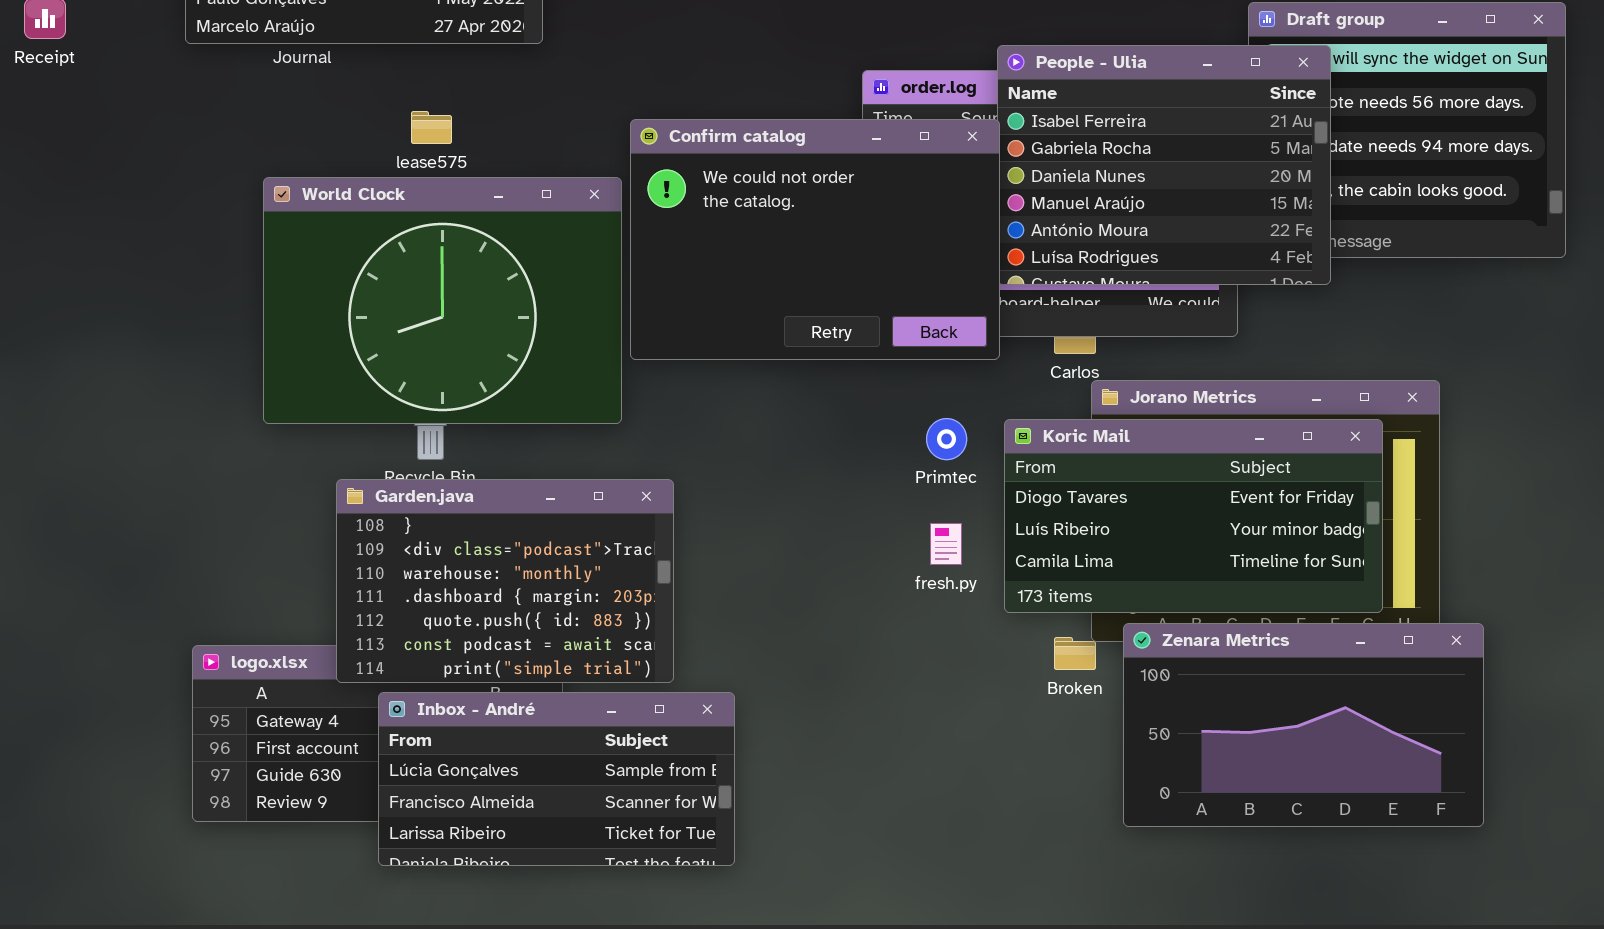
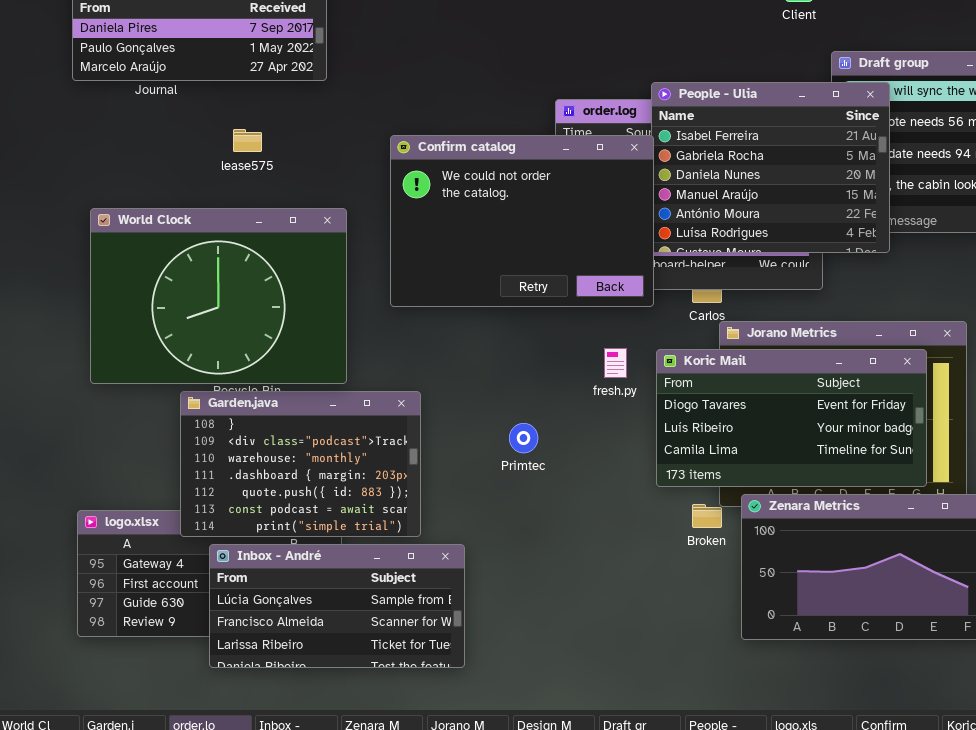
World Clock: [263,177,622,424] -> [90,208,347,384], moved
Primtec: [926,418,967,460] -> [509,423,538,453], moved
fresh.py: [930,523,962,565] -> [604,348,627,378], moved

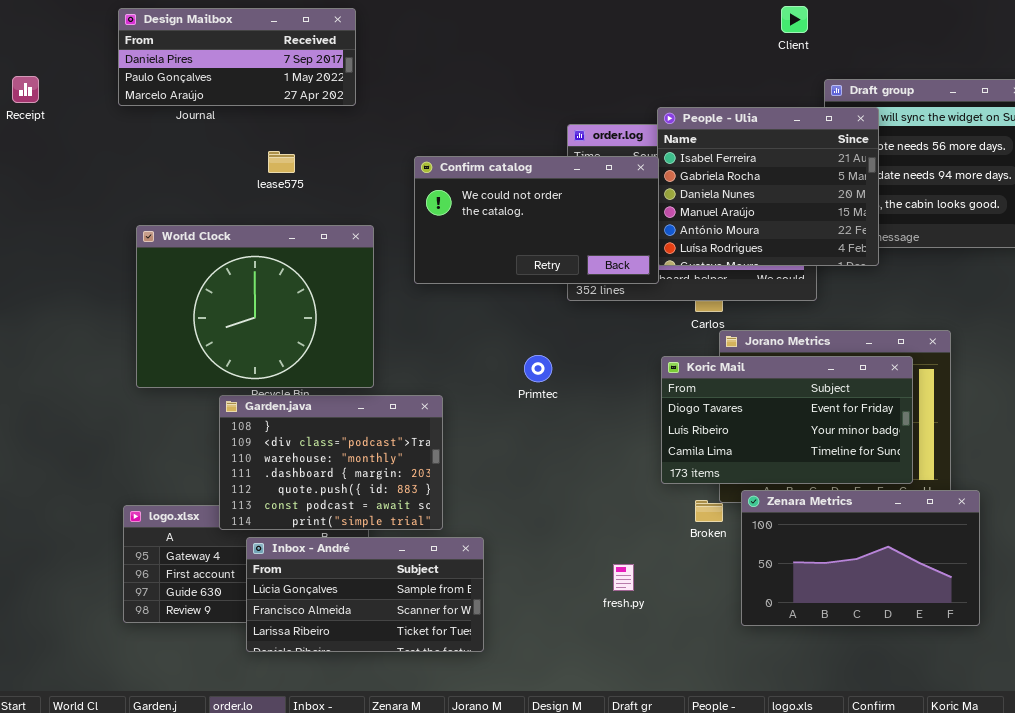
Confirm catalog: [390,135,654,307] -> [414,156,659,284], resized
fresh.py: [604,348,627,378] -> [613,564,634,591], moved
Primtec: [509,423,538,453] -> [524,355,552,382], moved

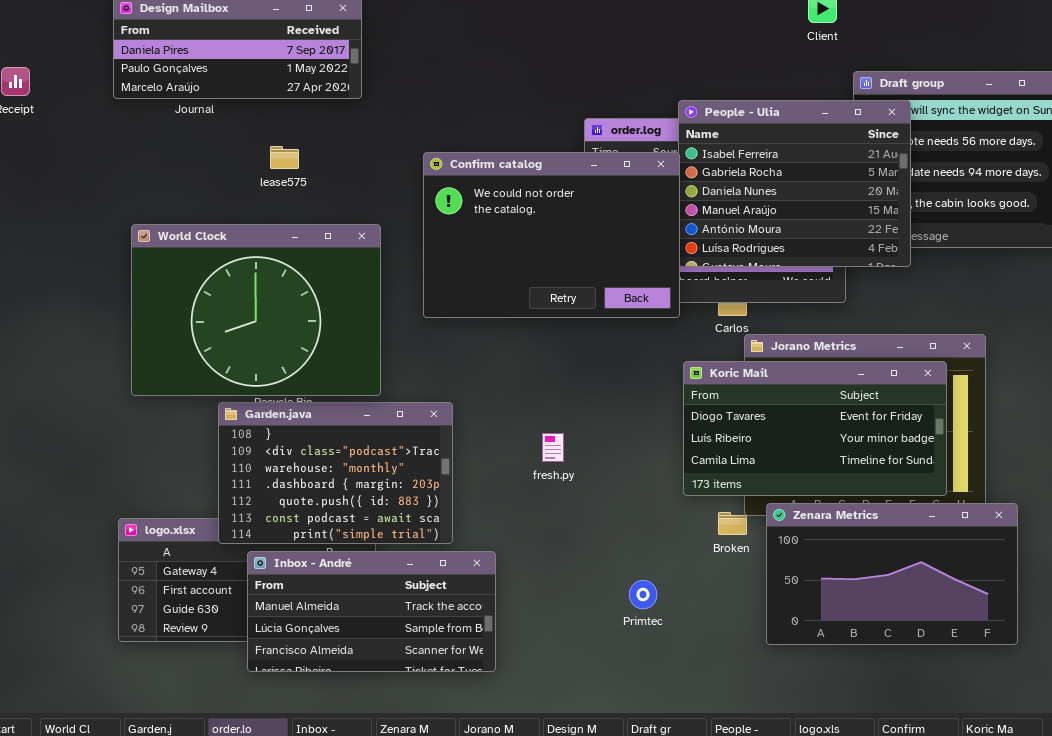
Confirm catalog: [414,156,659,284] -> [423,152,680,318], resized
Primtec: [524,355,552,382] -> [629,580,657,609], moved
Inbox - André: [246,537,484,652] -> [247,551,496,672], scrolled up 1 row
fresh.py: [613,564,634,591] -> [542,433,564,462], moved

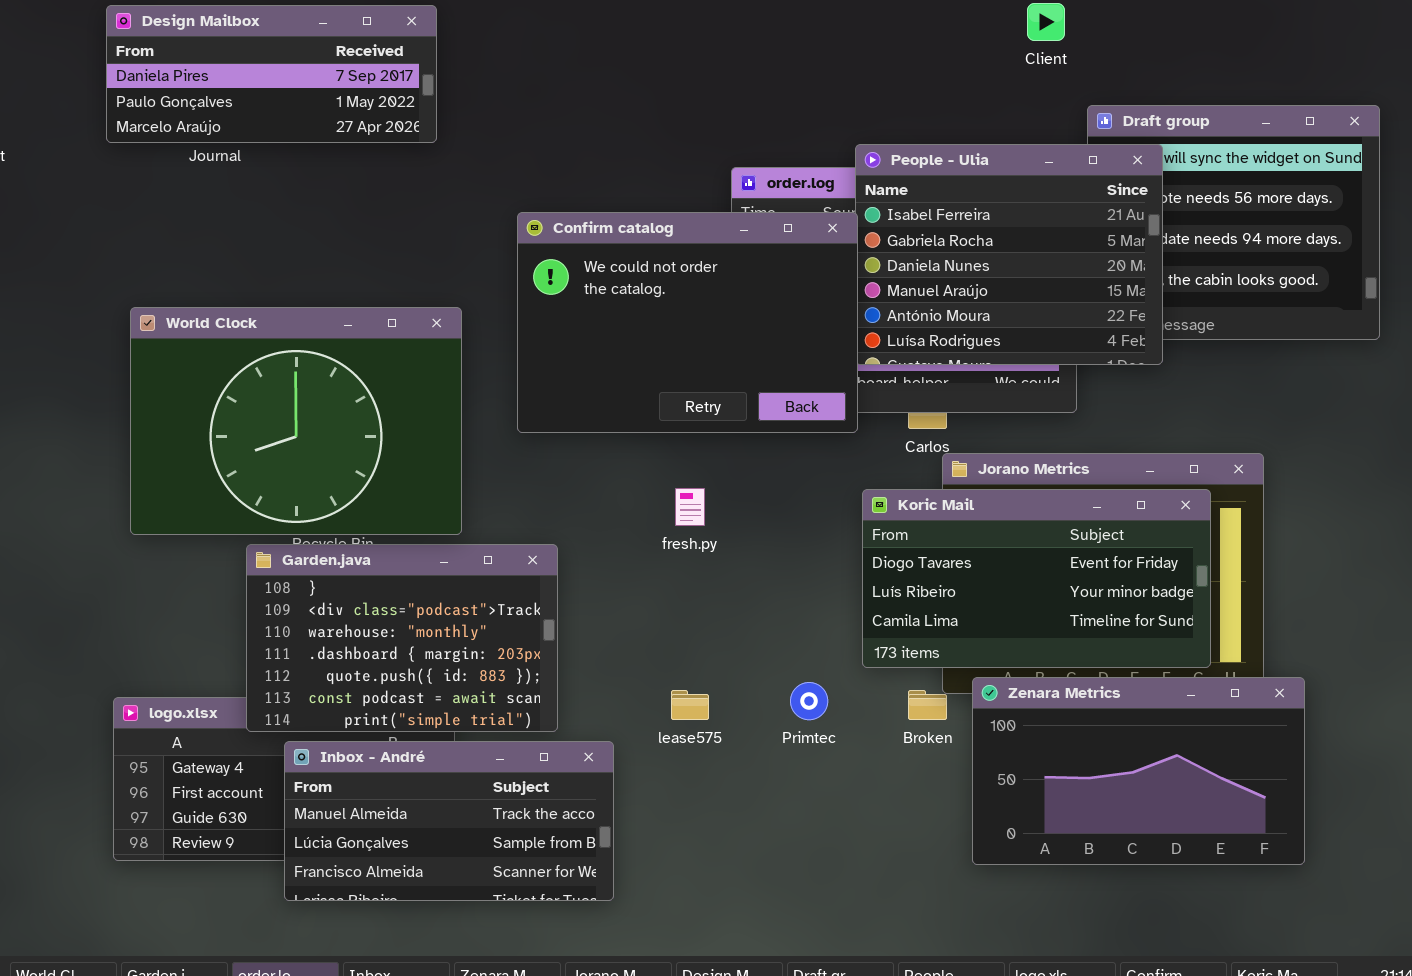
lease575: [270,146,299,169] -> [671,690,709,720], moved
fresh.py: [542,433,564,462] -> [675,488,705,526], moved
Primtec: [629,580,657,609] -> [790,682,828,720], moved

